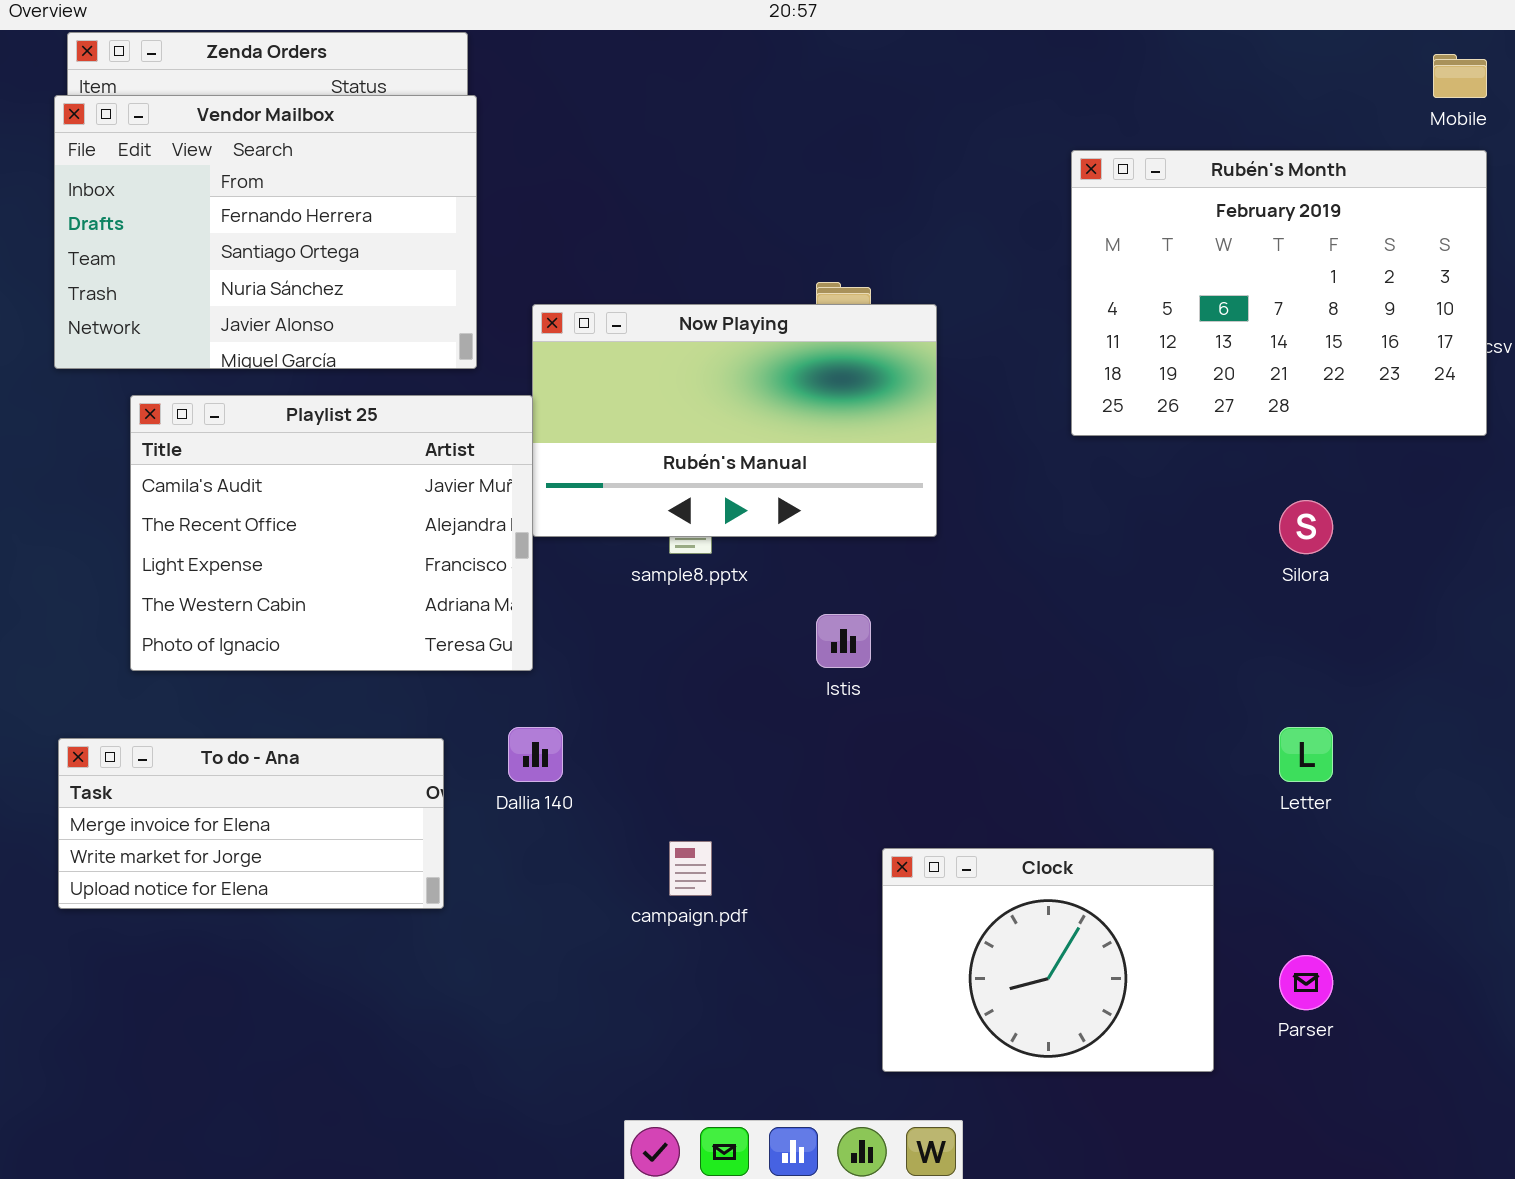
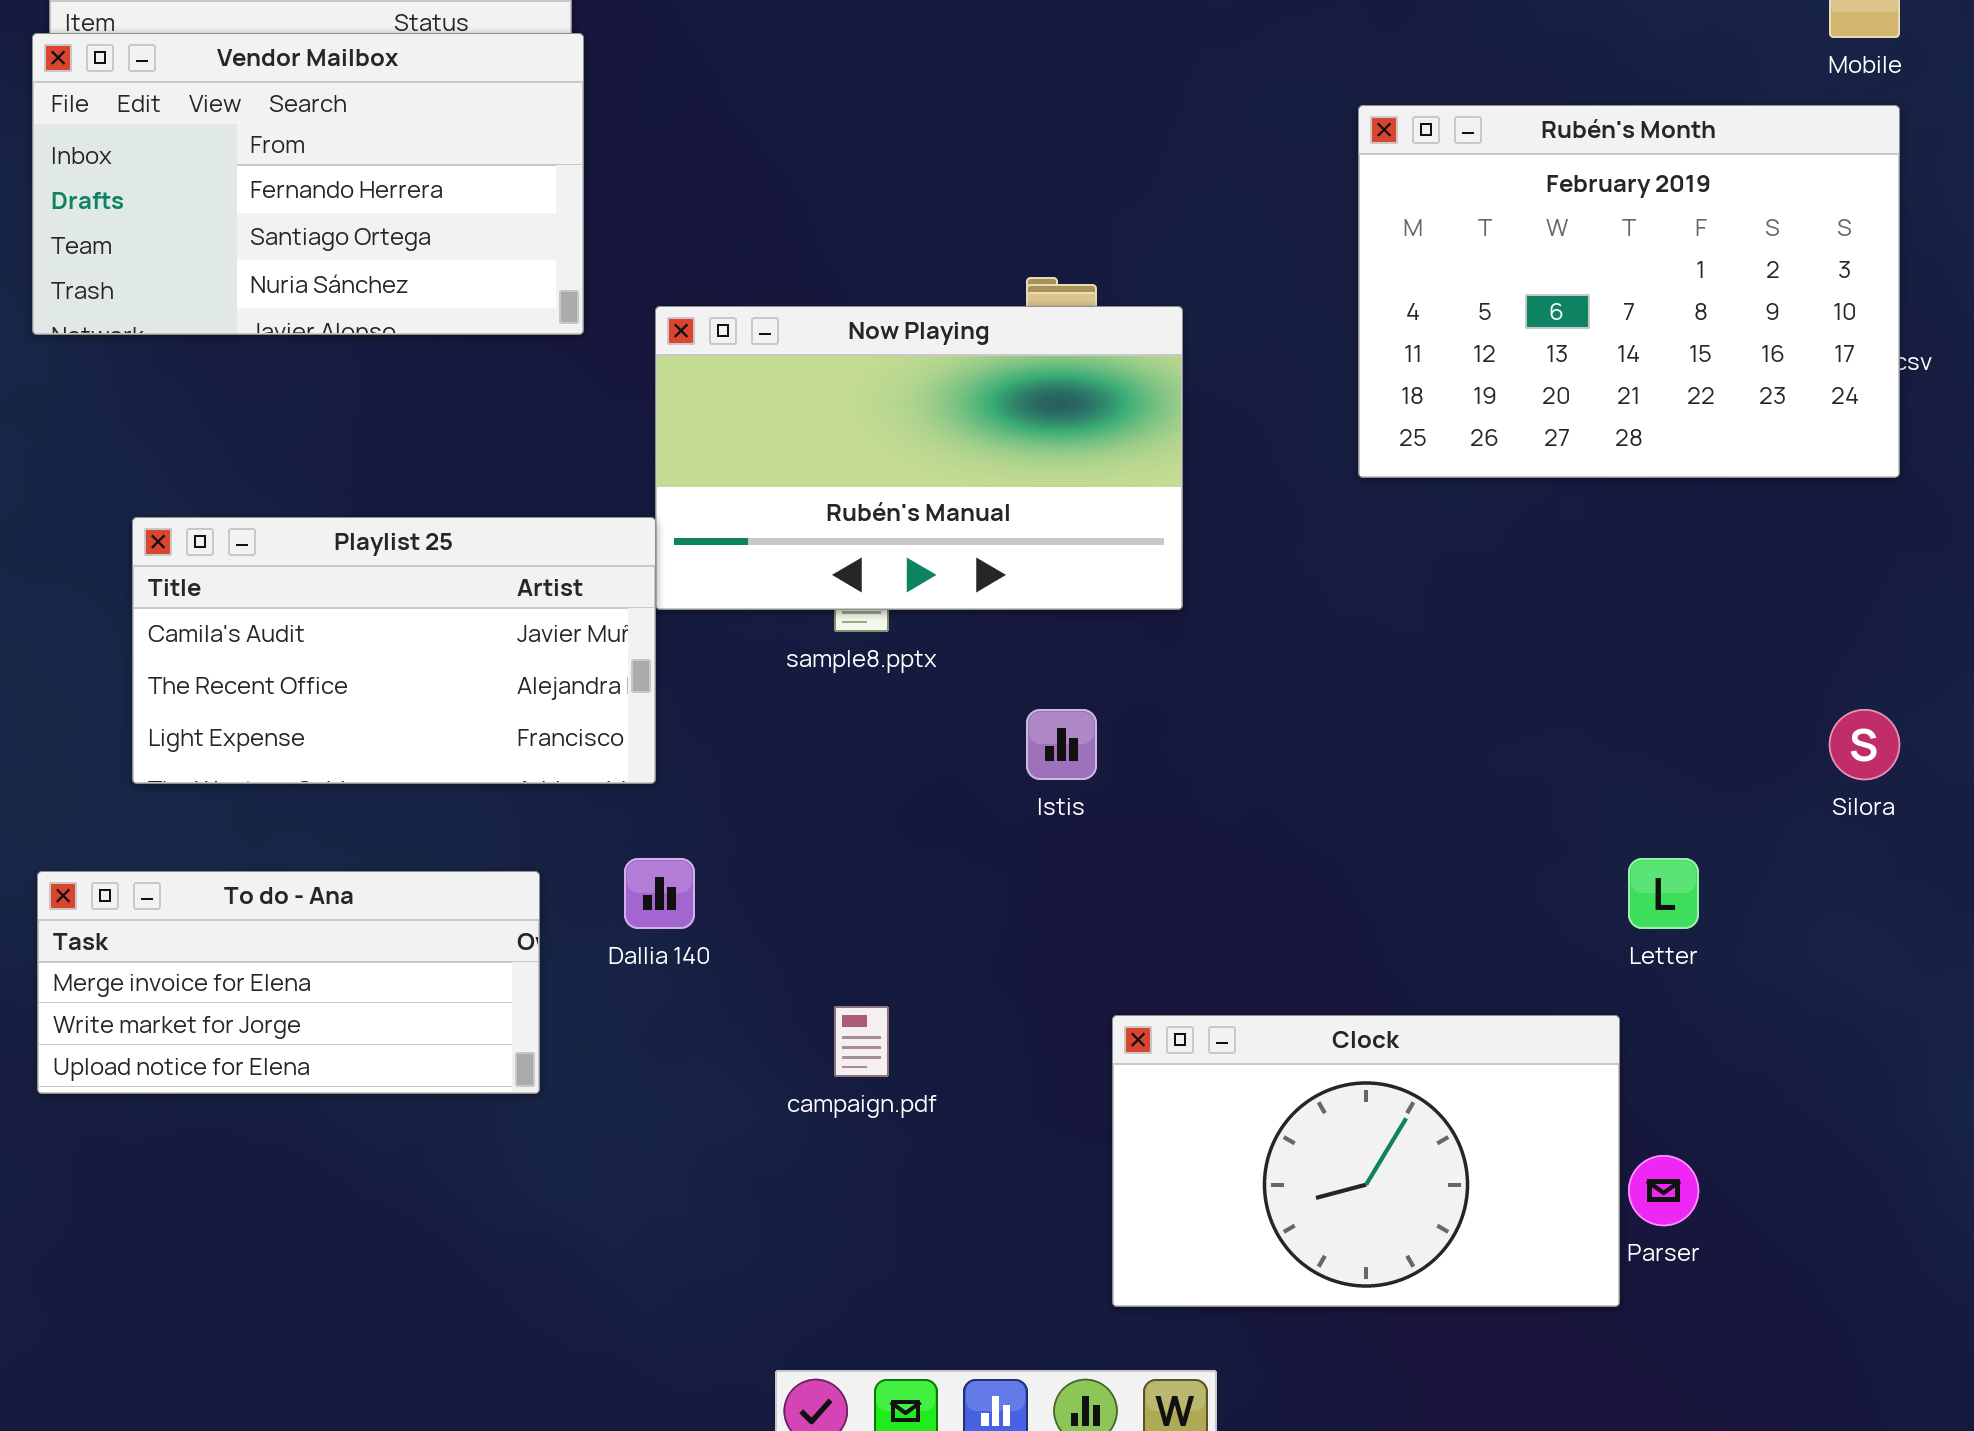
Vendor Mailbox: [54,95,477,369] -> [32,33,584,335], resized
Playlist 25: [130,395,533,671] -> [132,517,656,784], resized
Silora: [1279,500,1333,554] -> [1829,709,1900,780], moved
Clock: [882,848,1214,1072] -> [1112,1015,1620,1307], resized

